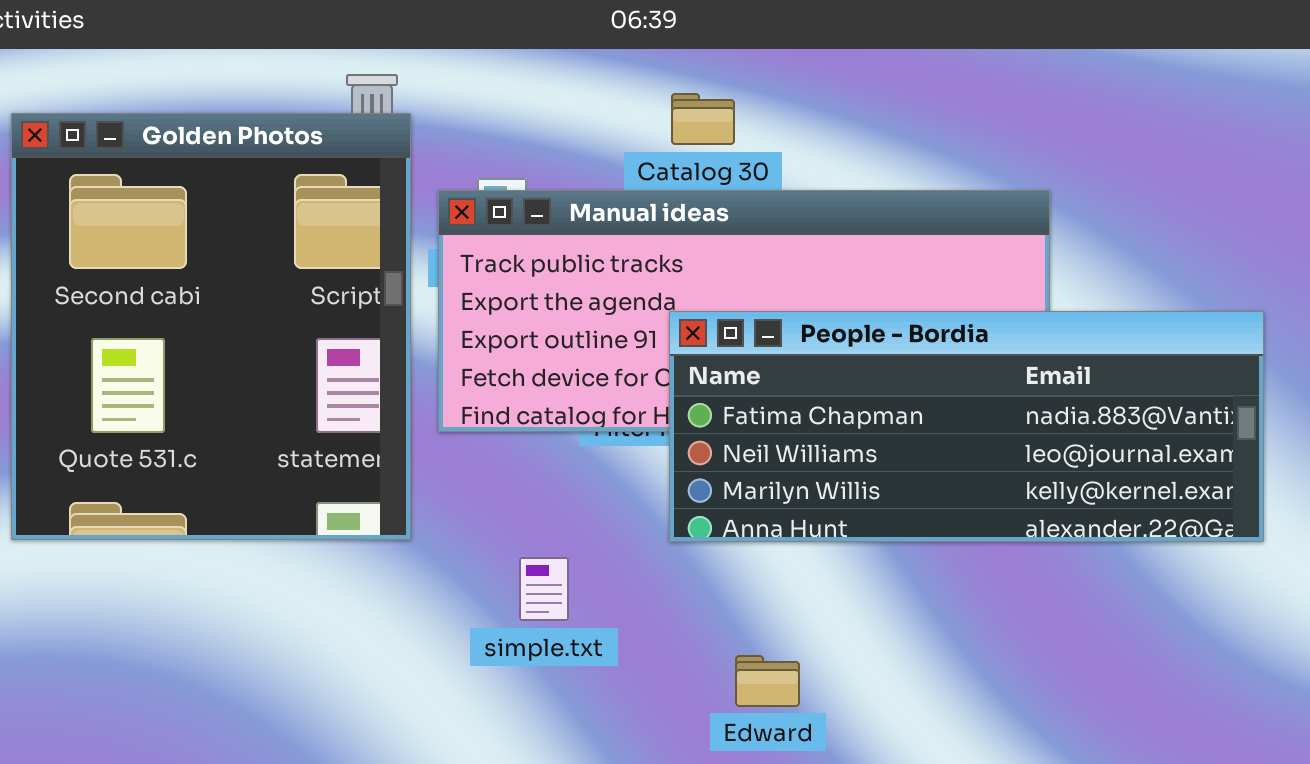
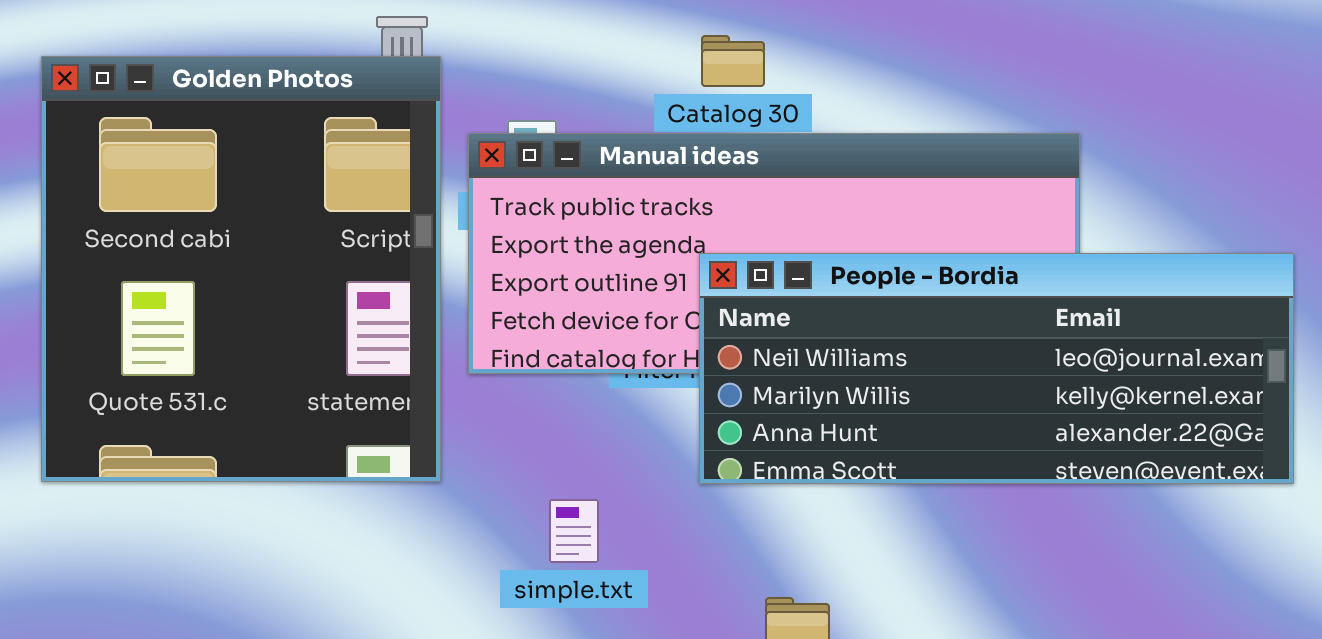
People - Bordia: [669,311,1264,542] -> [699,253,1294,484], scrolled down 1 row

